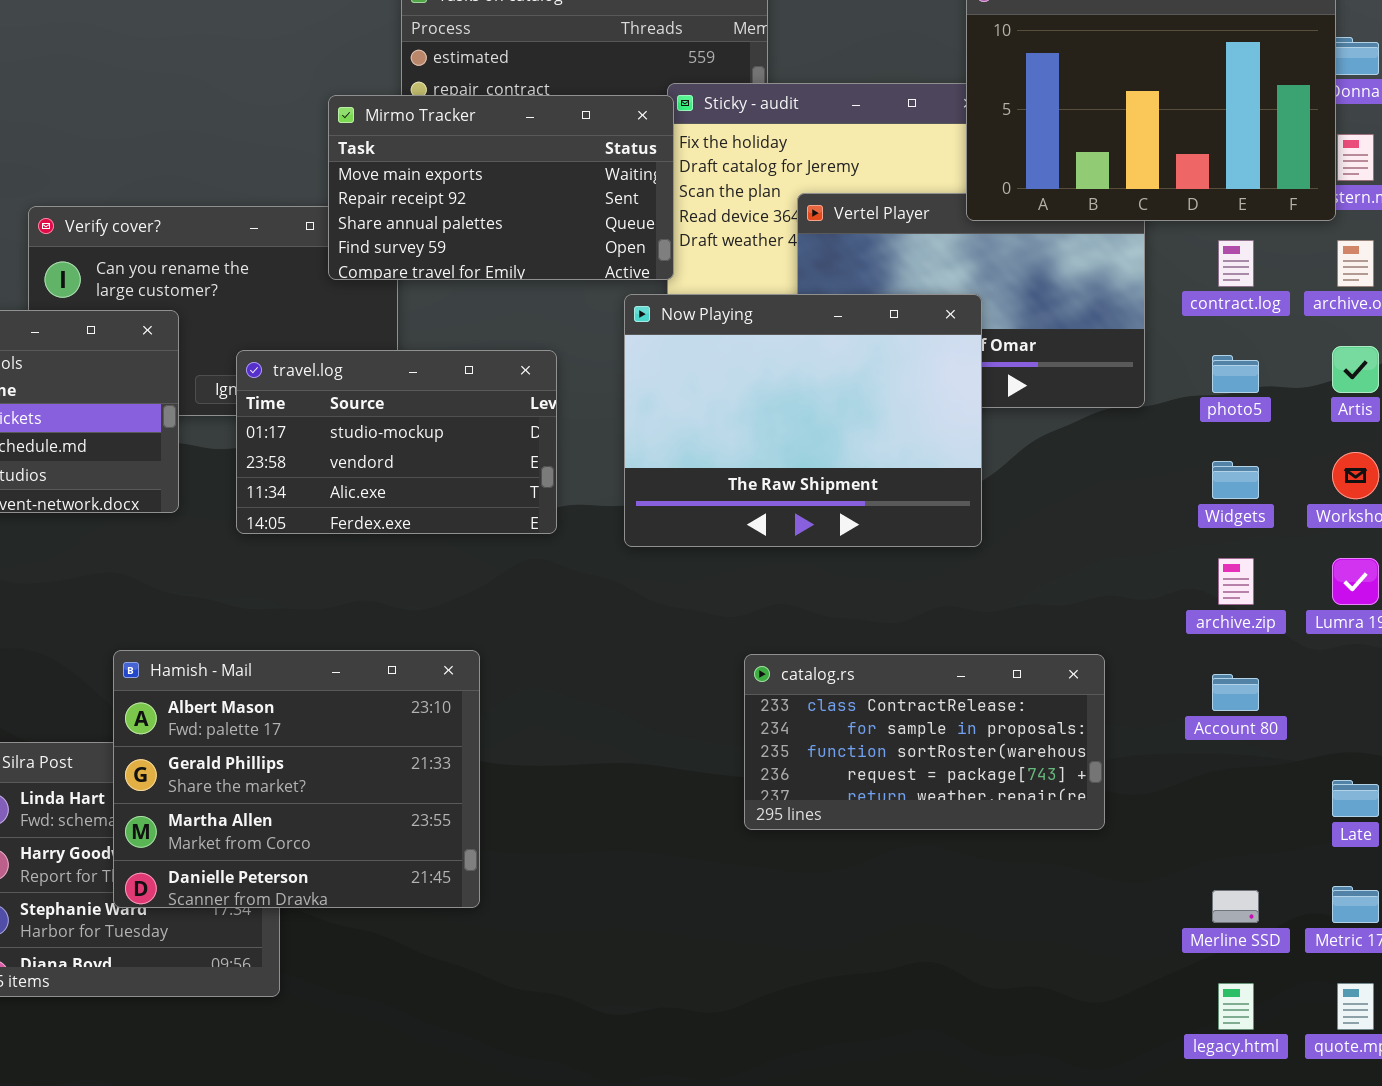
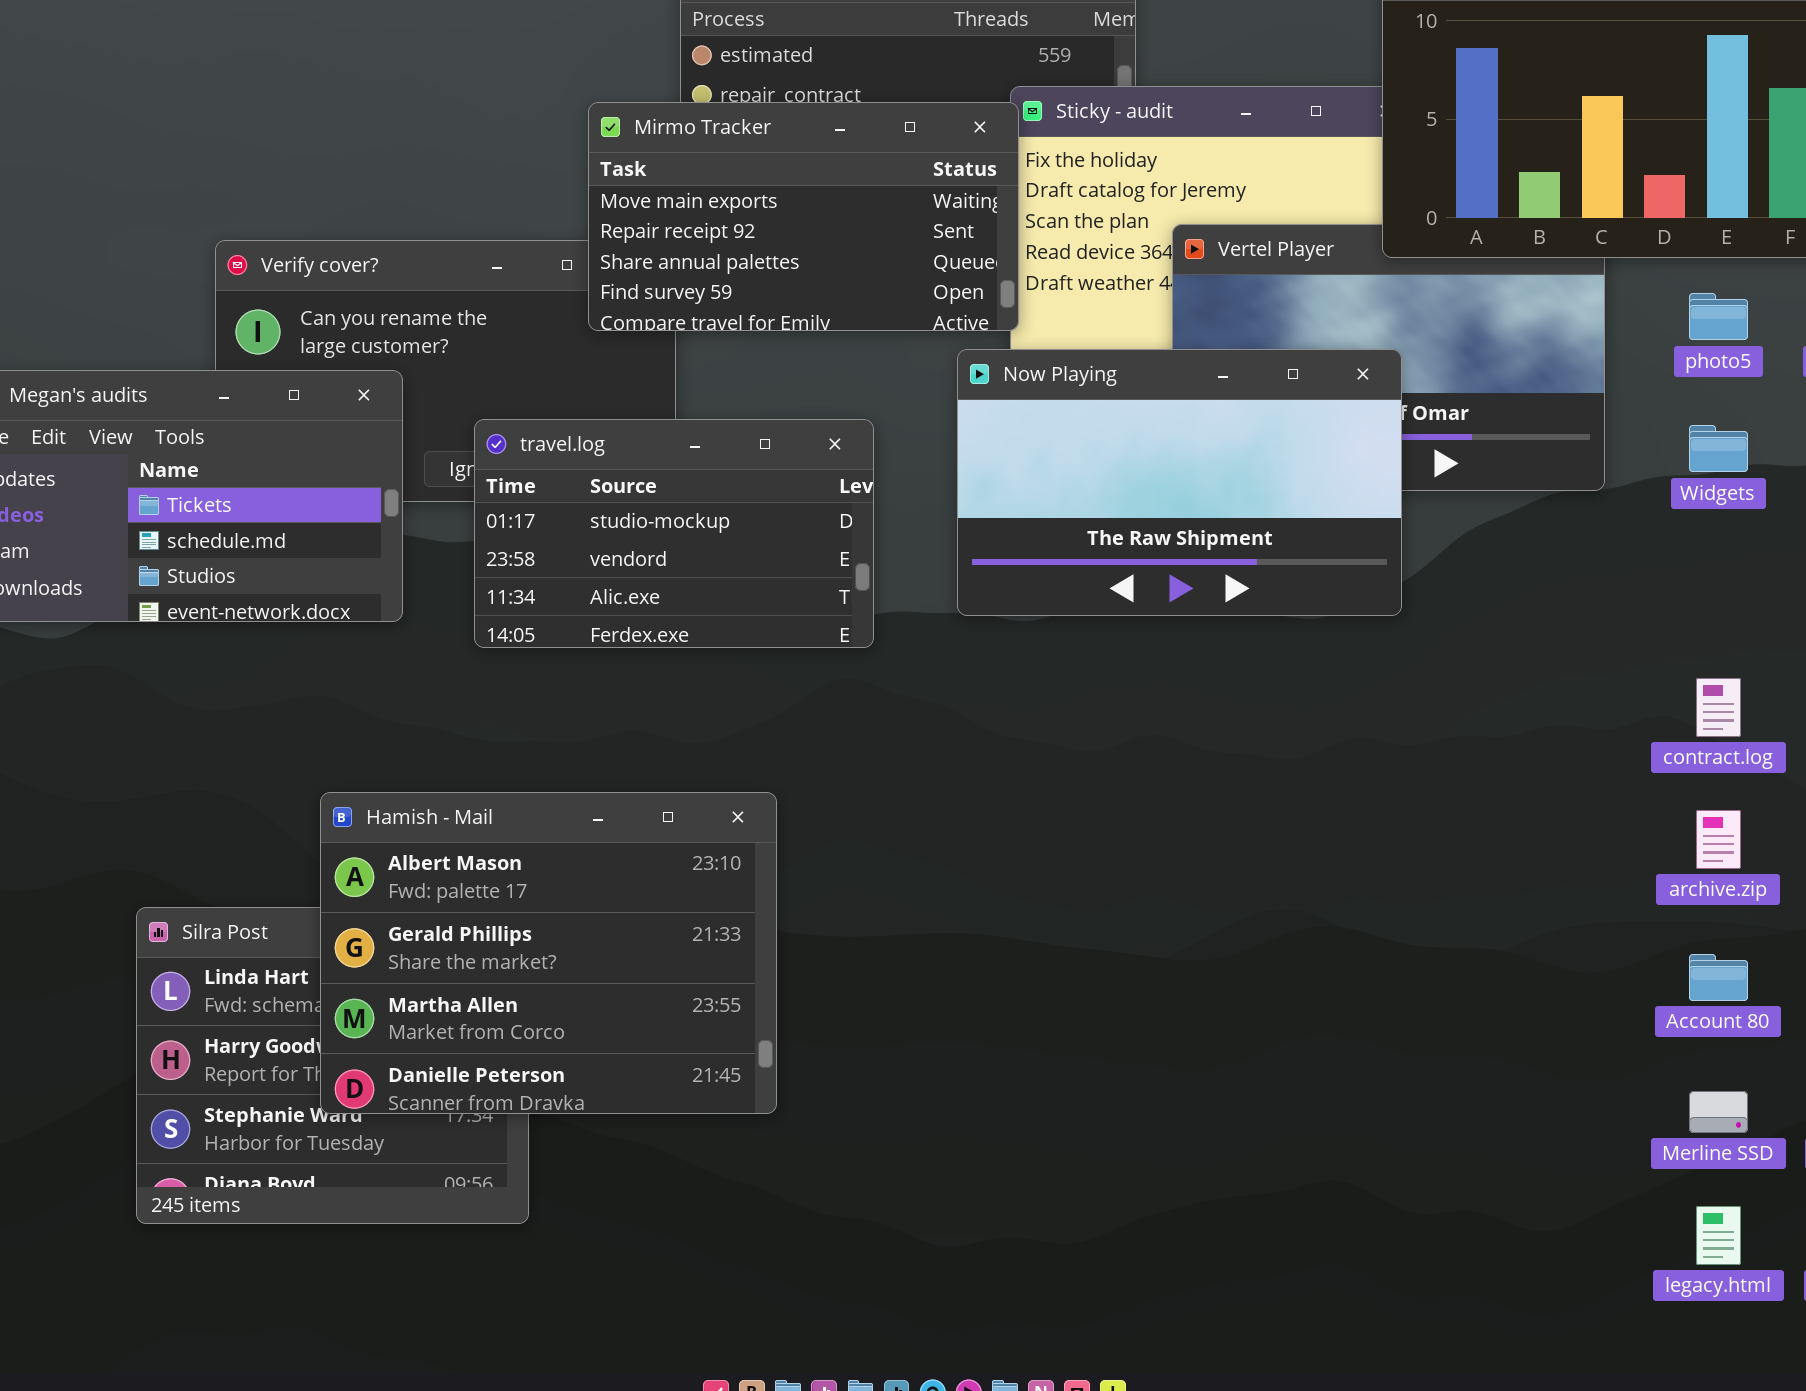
contract.log: [1218,240,1254,287] -> [1696,678,1741,737], moved
Now Playing: [624,294,982,547] -> [957,349,1402,616], resized
photo5: [1212,355,1259,393] -> [1689,293,1748,340], moved
Widgets: [1212,461,1259,499] -> [1689,425,1748,472], moved
archive.zip: [1218,558,1254,605] -> [1696,810,1741,869], moved
catalog.rs: [744,654,1105,830] -> none, closed
Account 80: [1212,674,1259,711] -> [1689,954,1748,1001], moved

